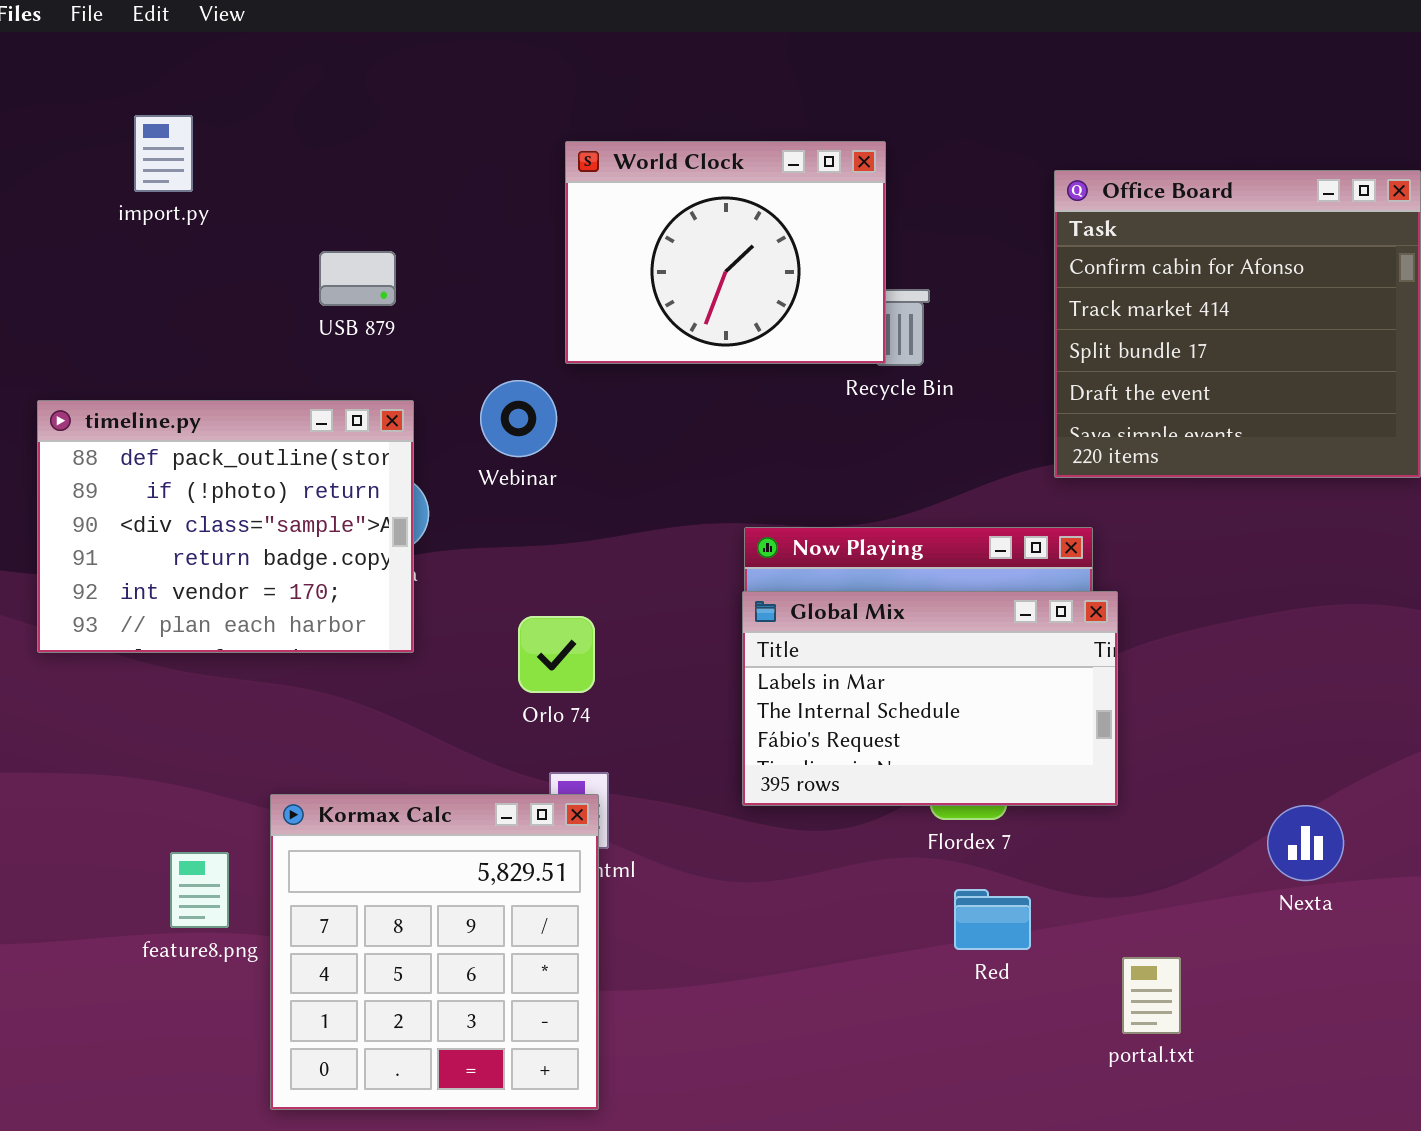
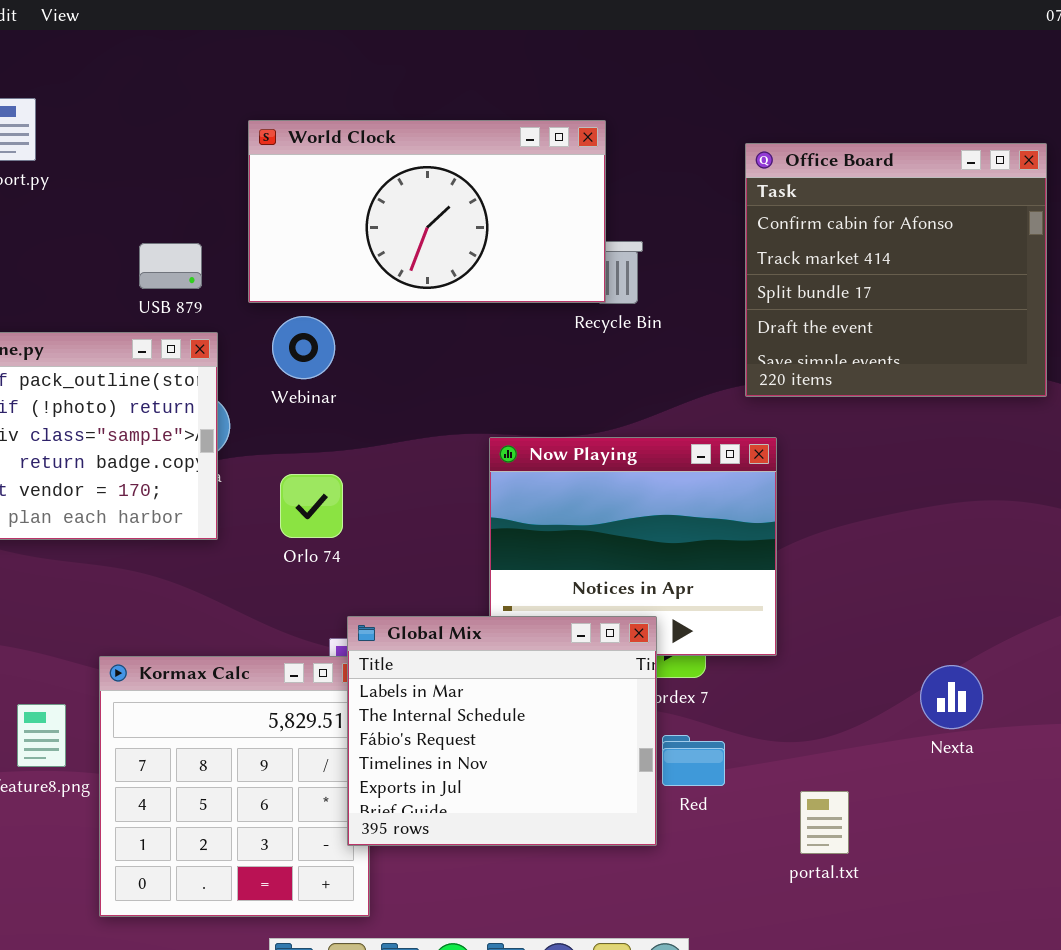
World Clock: [565,141,886,364] -> [248,120,606,303], resized
USB 879: [319,251,396,306] -> [139,243,202,289], moved
Global Mix: [742,591,1118,806] -> [347,616,657,846], moved, resized
Orlo 74: [518,616,595,693] -> [280,474,343,538], moved

